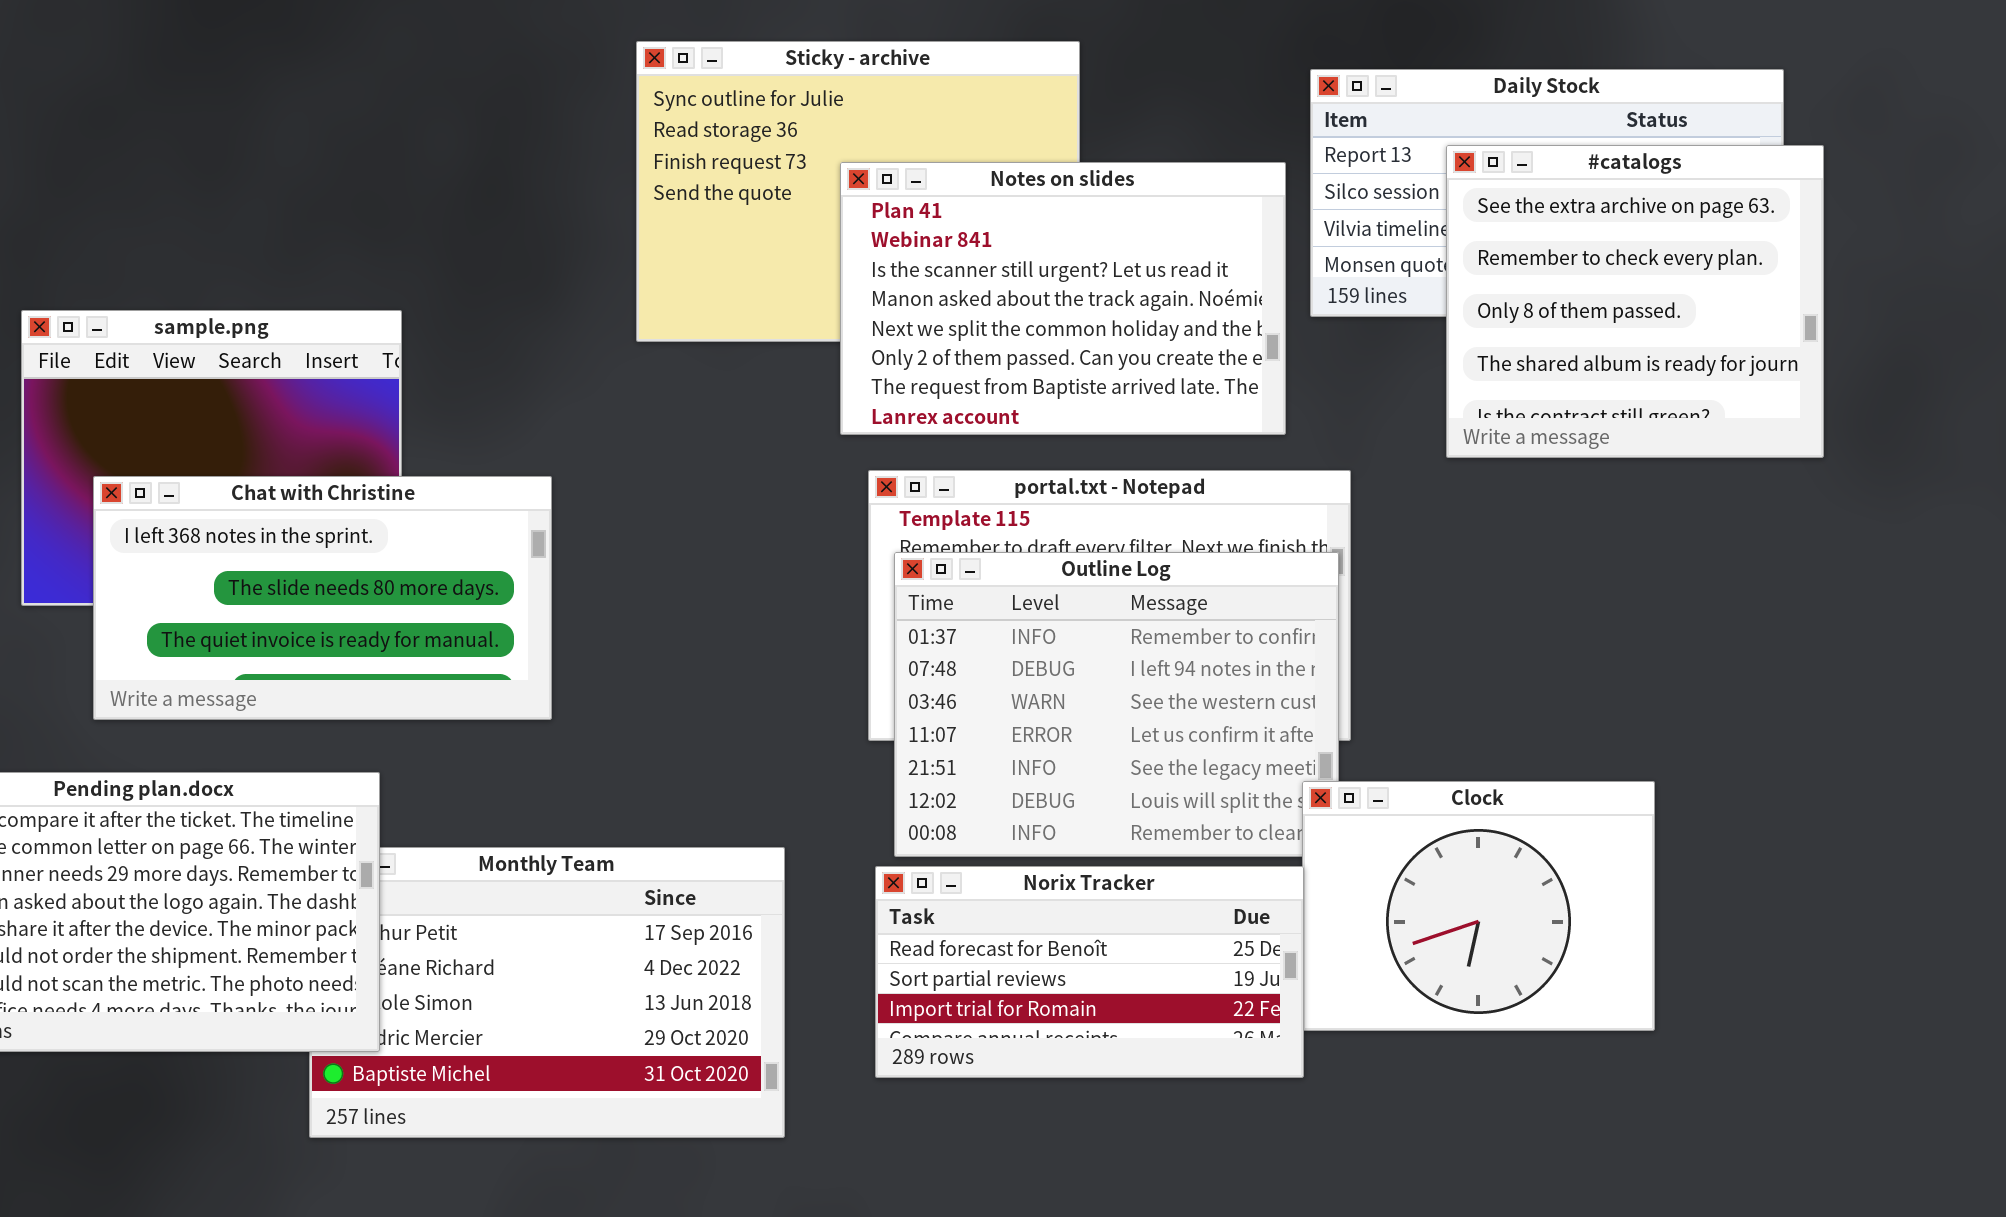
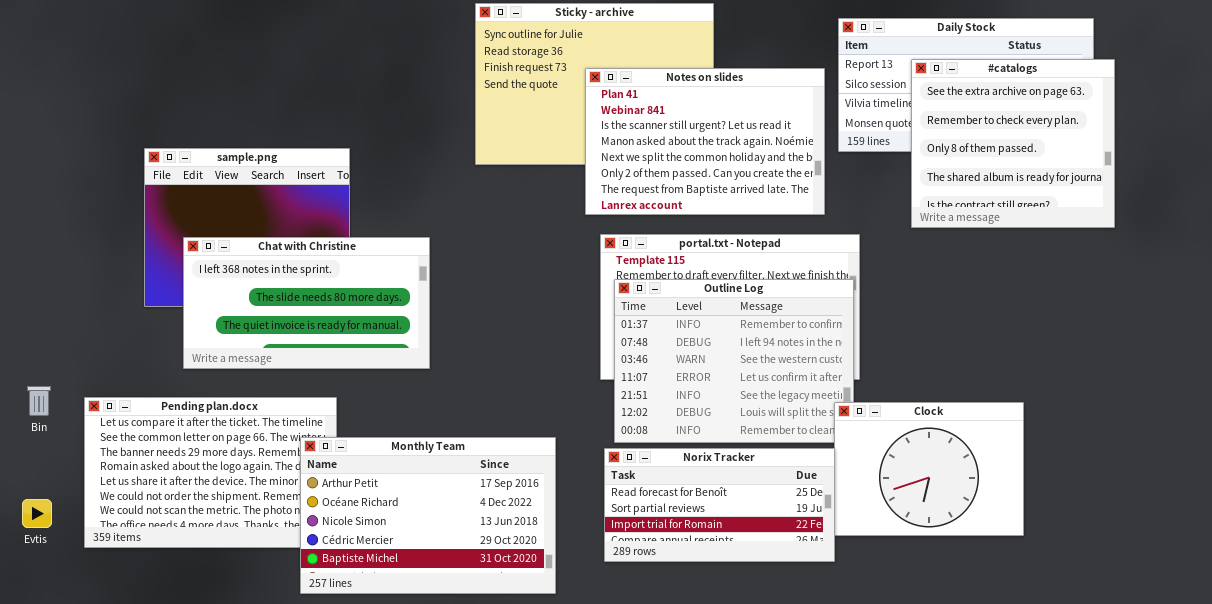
Monthly Team: [309,847,785,1138] -> [300,437,556,594], raised

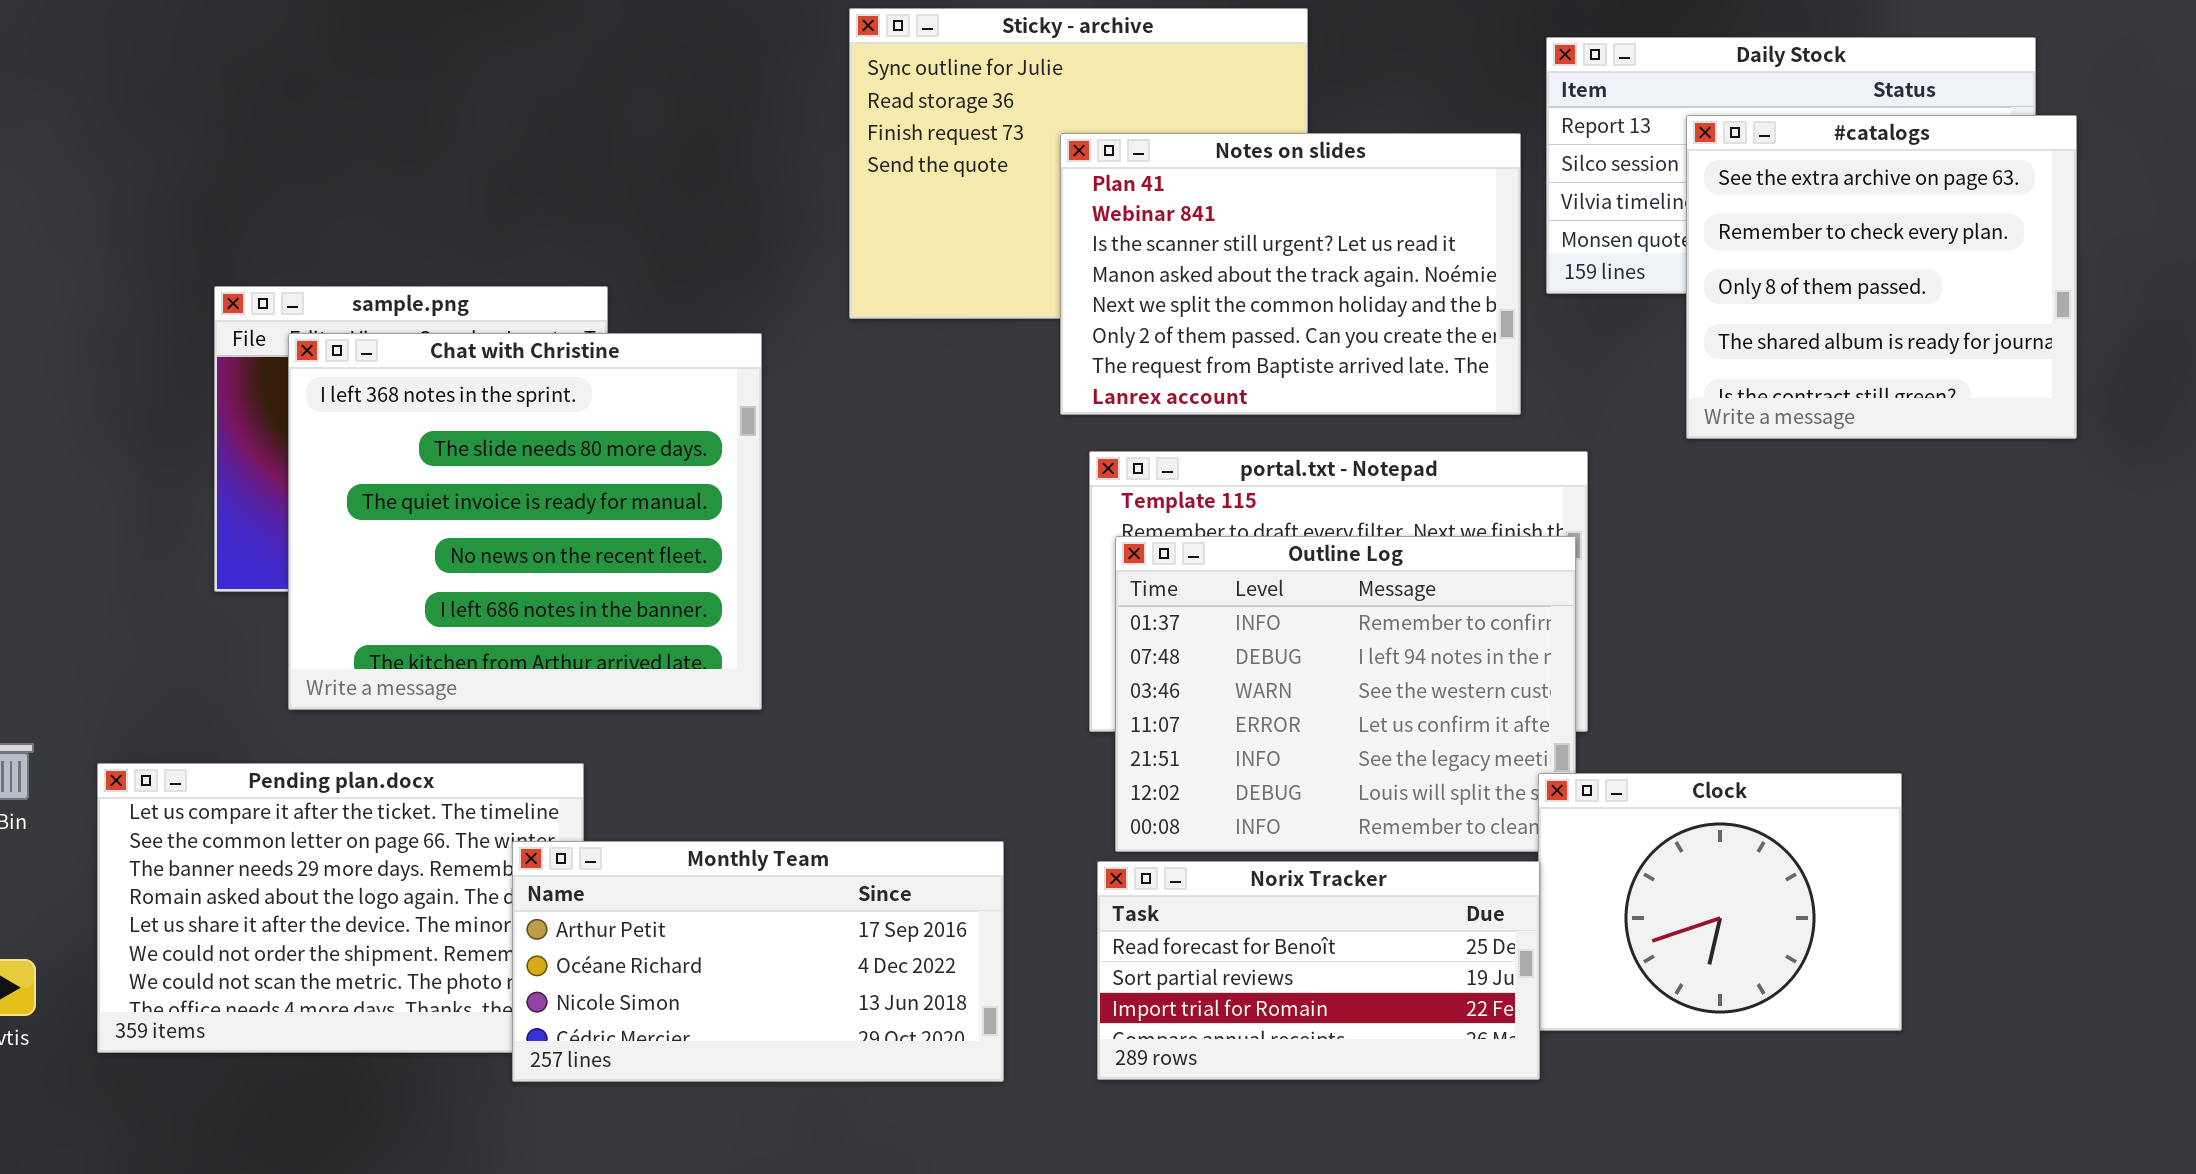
Chat with Christine: [183,237,430,369] -> [288,333,762,710], resized
Monthly Team: [300,437,556,594] -> [512,841,1004,1082], resized

